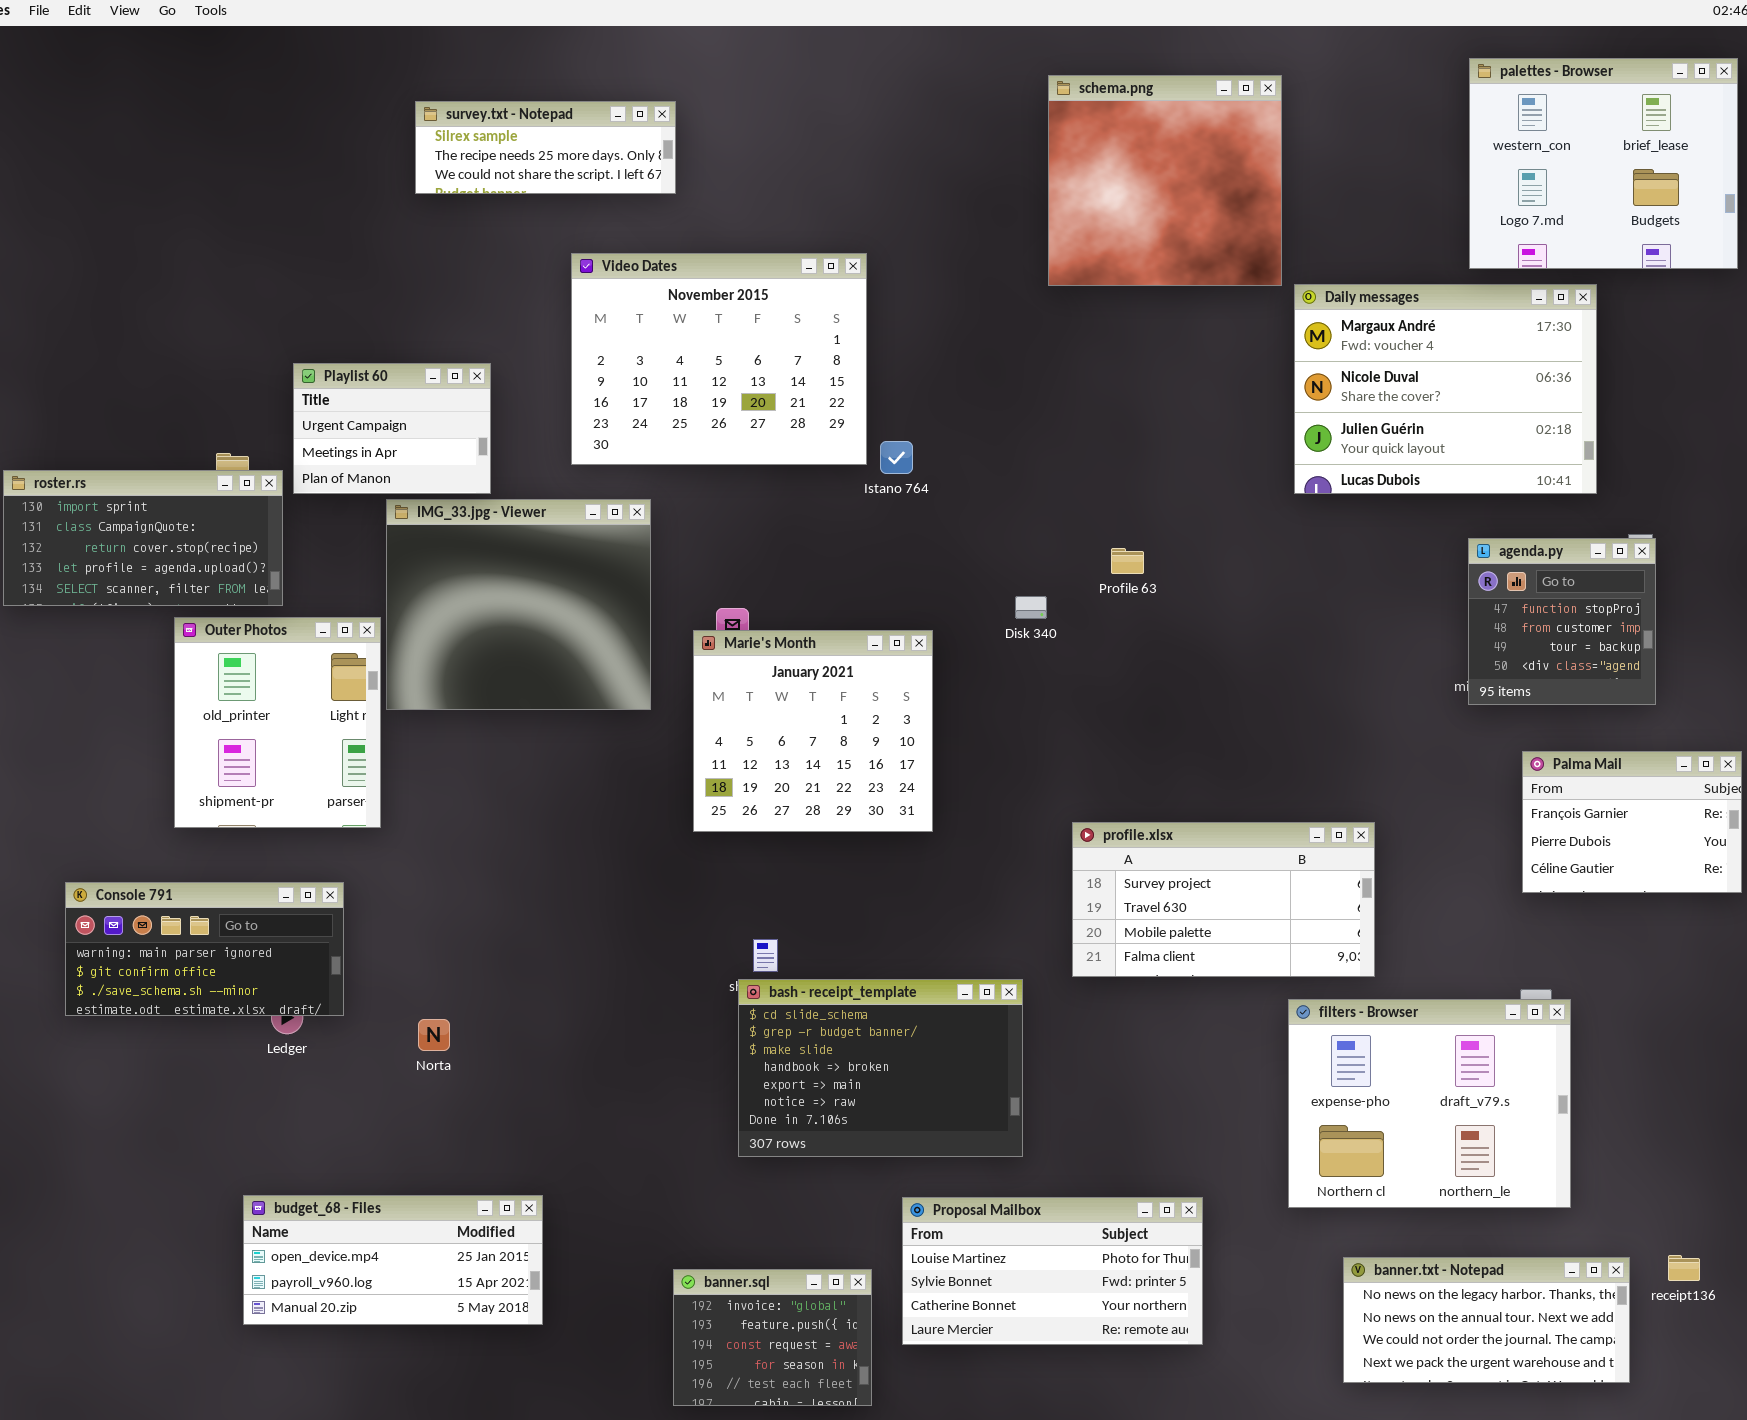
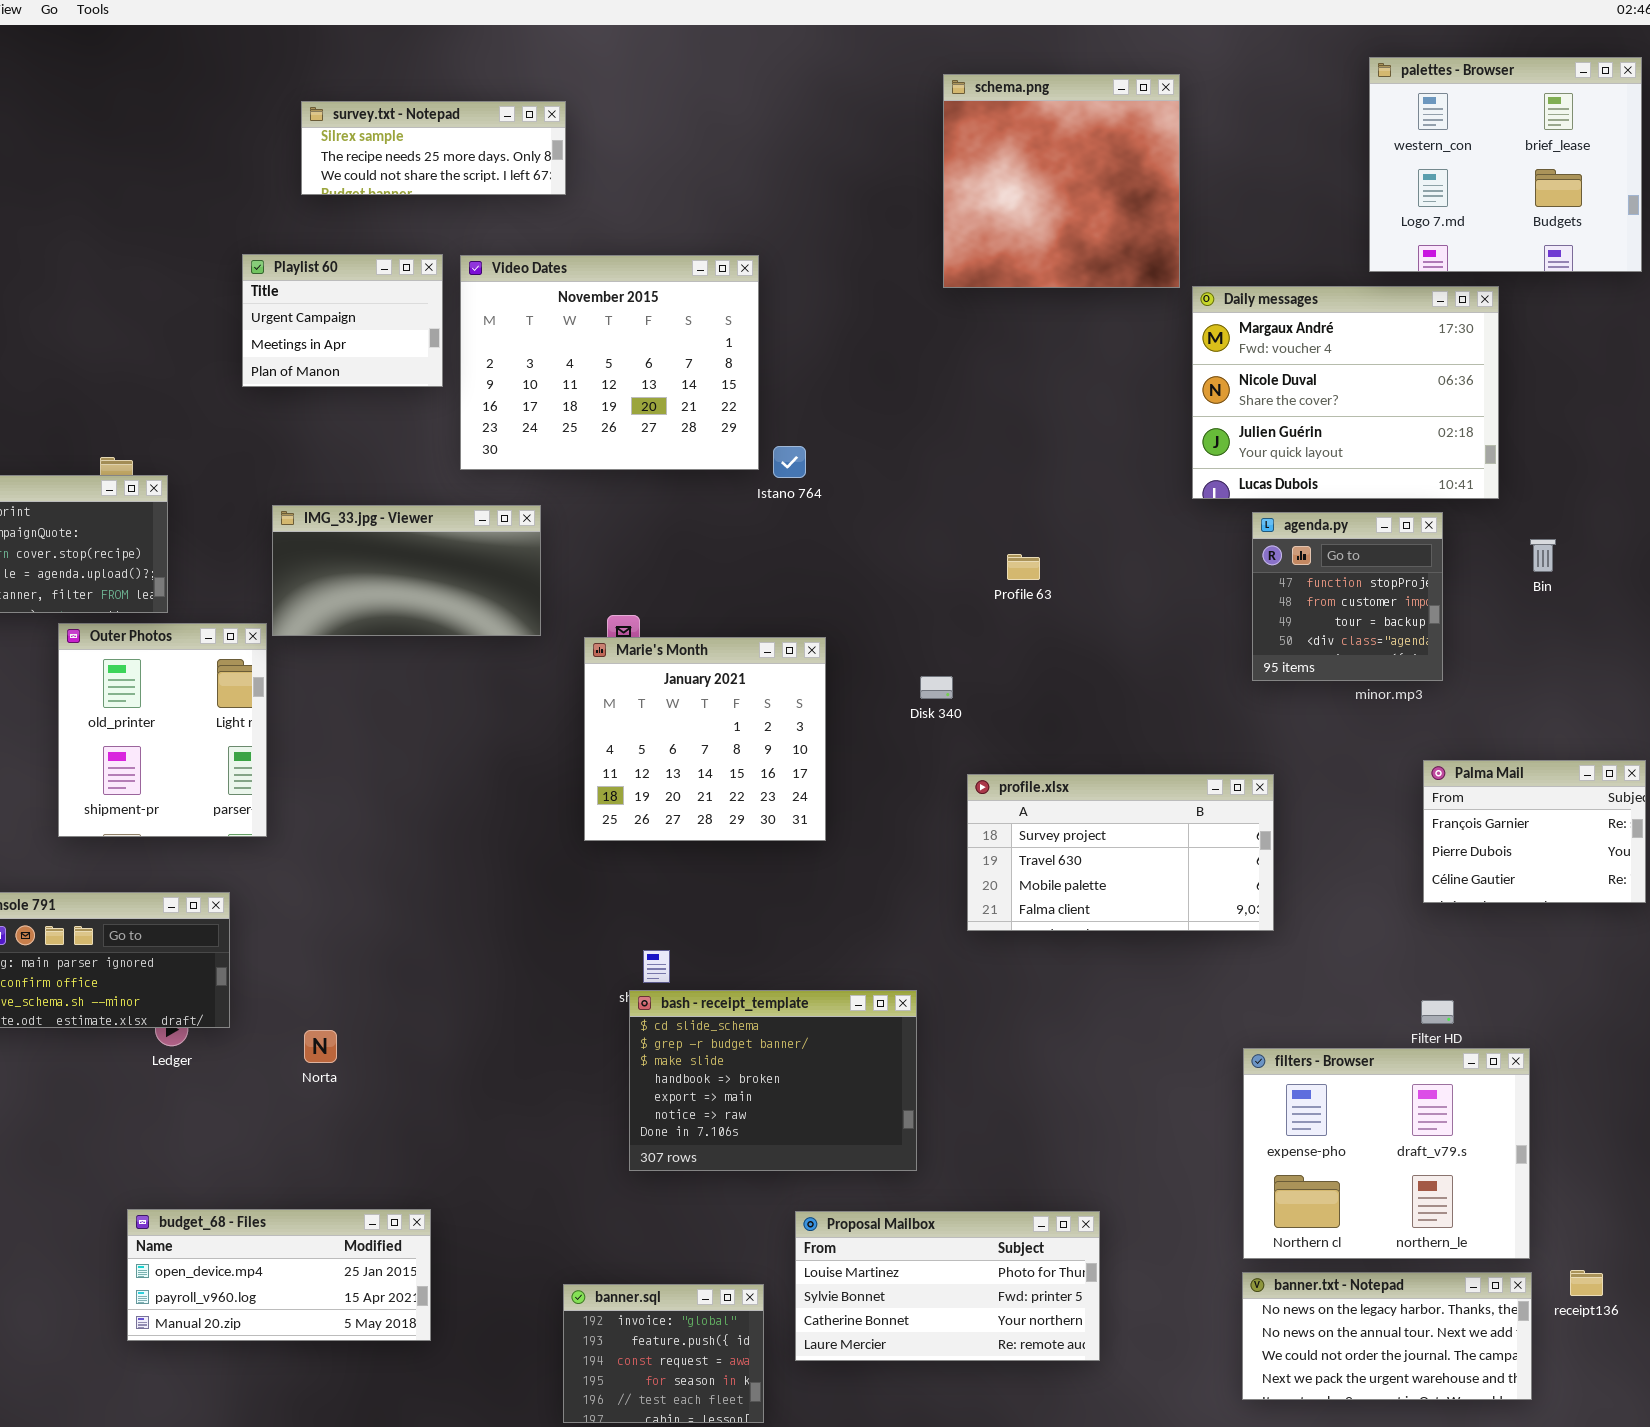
Playlist 60: [293,363,491,494] -> [242,254,443,387], moved
IMG_33.jpg - Viewer: [386,499,651,710] -> [272,505,541,636], resized
agenda.py: [1468,538,1656,705] -> [1252,512,1443,681], moved
Disk 340: [1015,596,1047,619] -> [920,676,953,699], moved
profile.xlsx: [1072,822,1375,977] -> [967,774,1274,931], moved
filters - Browser: [1288,999,1571,1208] -> [1243,1048,1530,1259], moved

